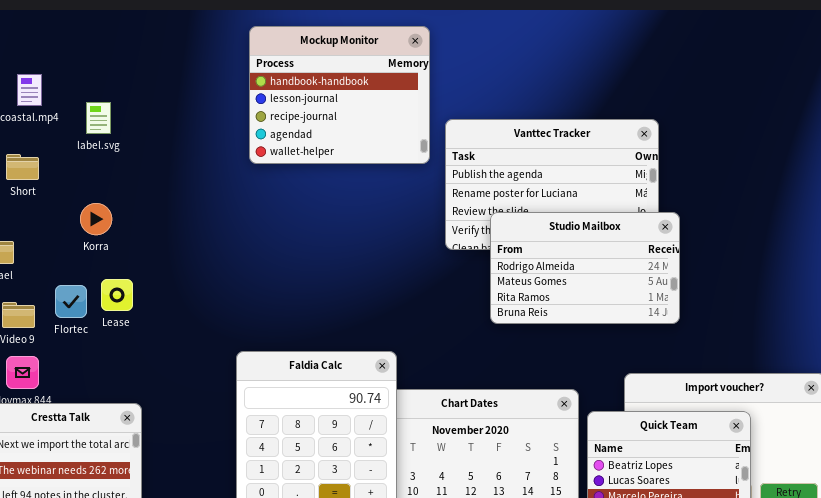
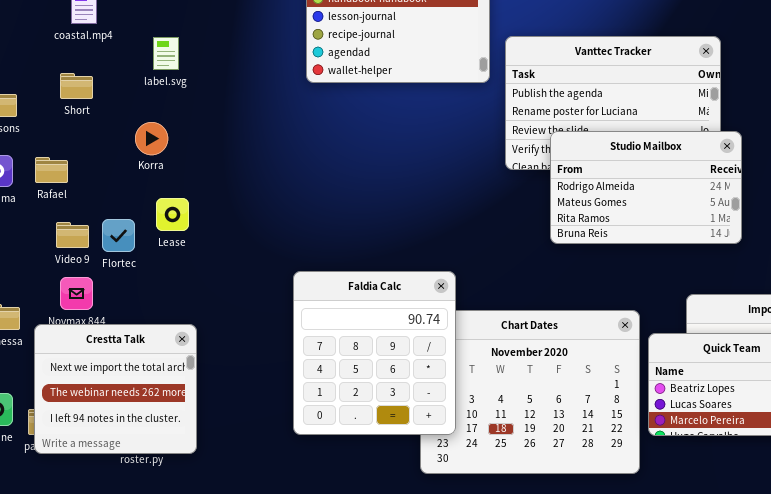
label.svg: [86,102,111,134] -> [153,37,179,70], moved
Flortec: [55,285,87,318] -> [102,219,135,252], moved

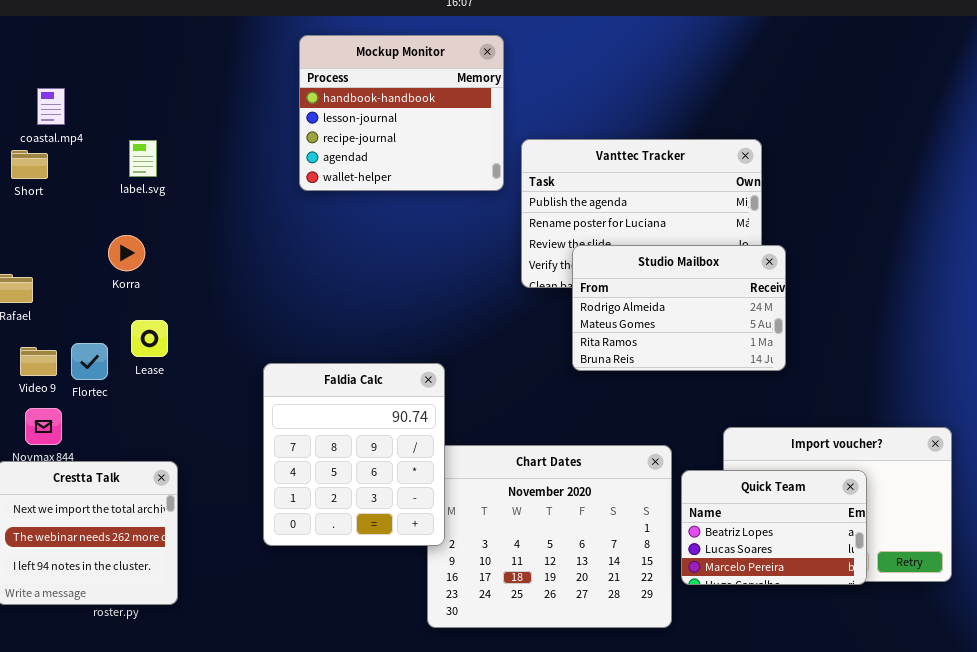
Short: [60,73,93,99] -> [11,150,48,179], moved
Faldia Calc: [293,271,456,435] -> [263,363,445,546], moved

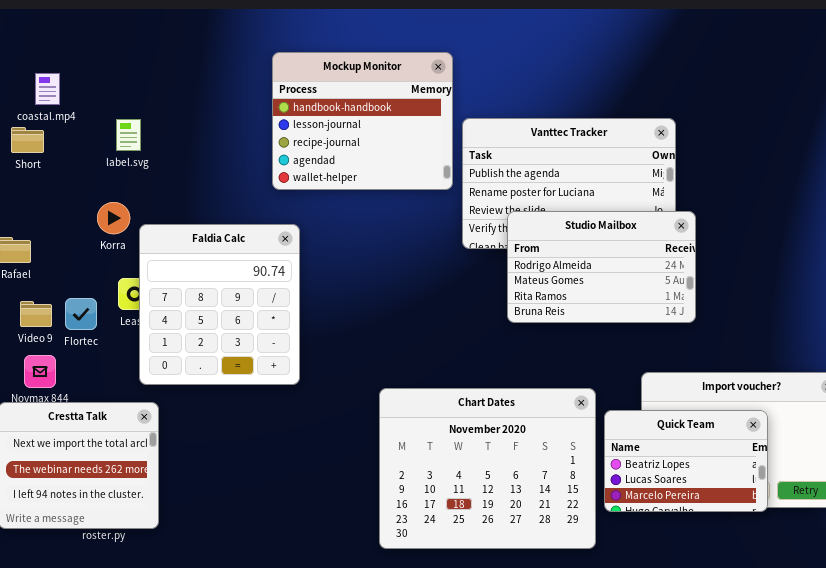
Mockup Monitor: [299,35,504,191] -> [272,52,453,190], moved
Faldia Calc: [263,363,445,546] -> [139,224,300,385], moved

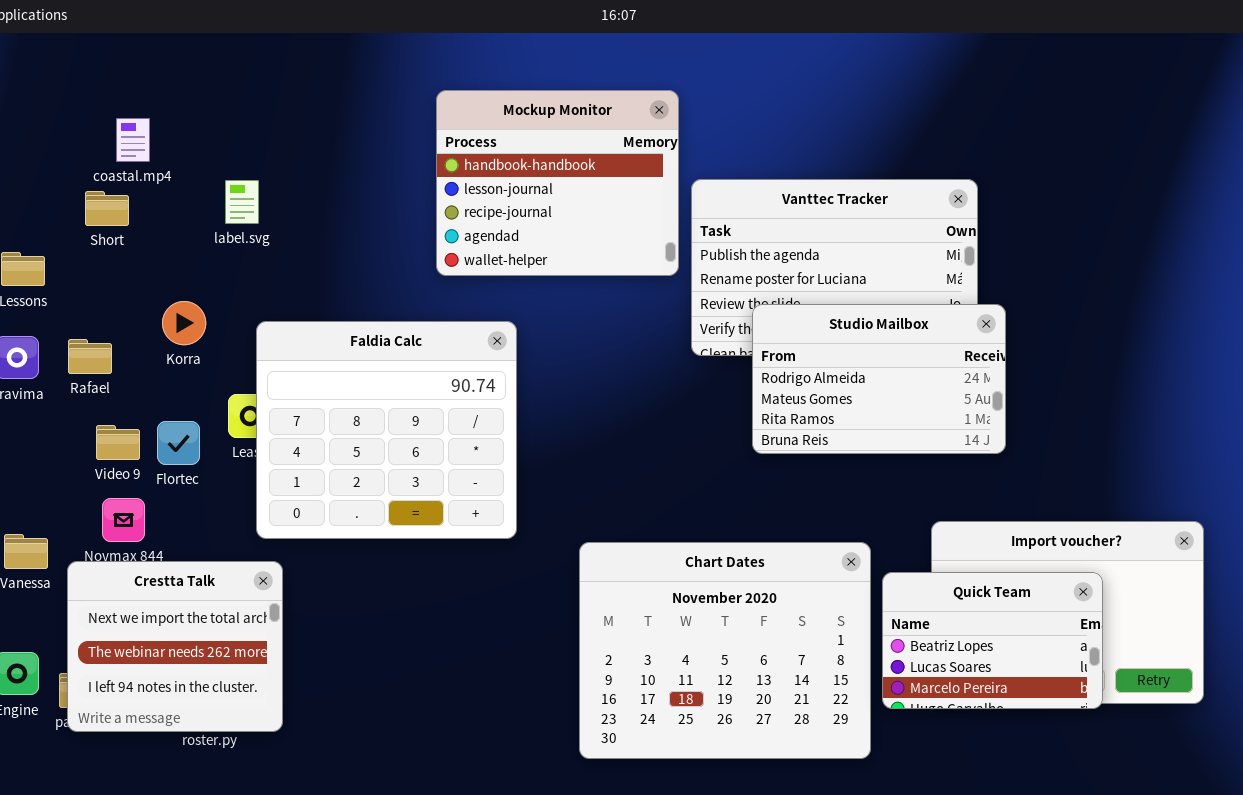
Korra: [97,202,130,234] -> [162,301,206,345], moved
Faldia Calc: [139,224,300,385] -> [256,321,517,539], resized

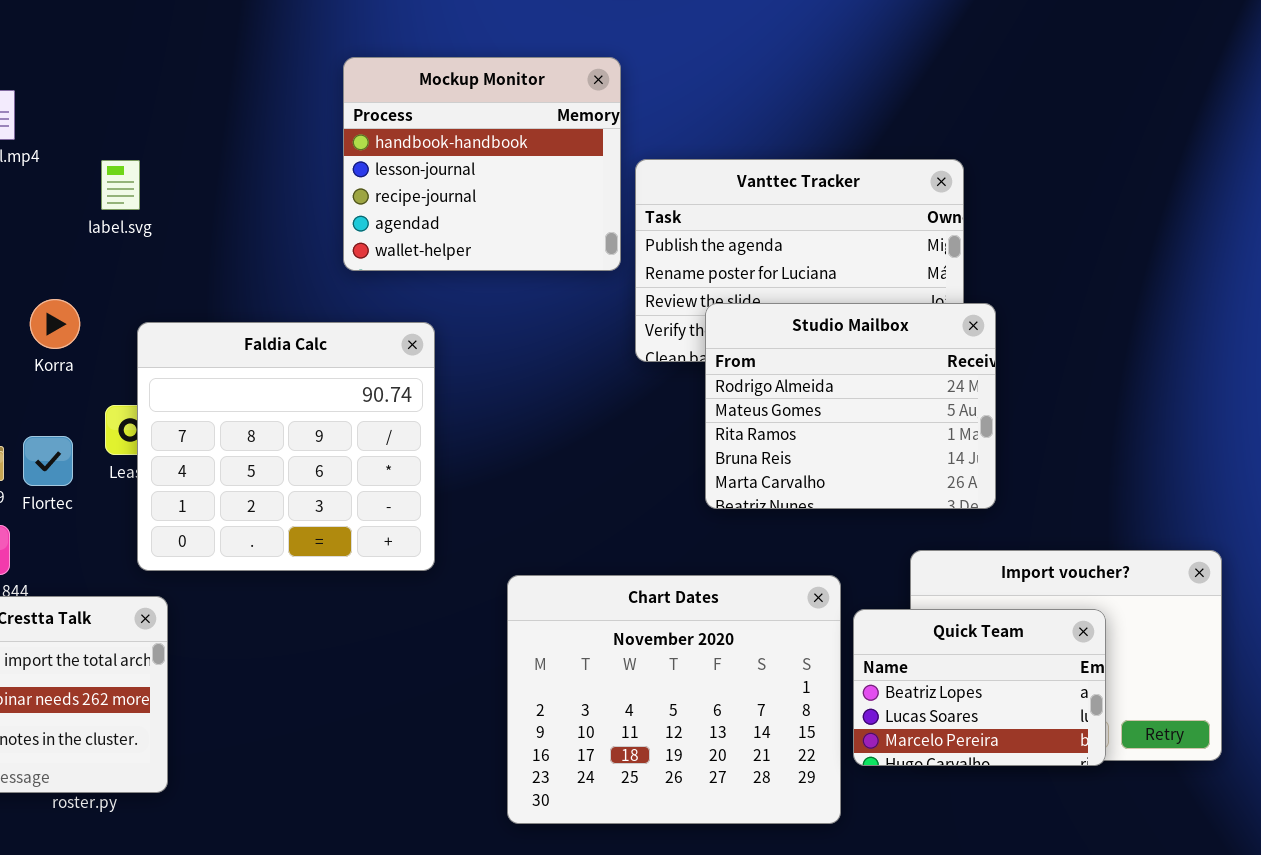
Studio Mailbox: [752,304,1006,454] -> [705,303,996,509], resized

